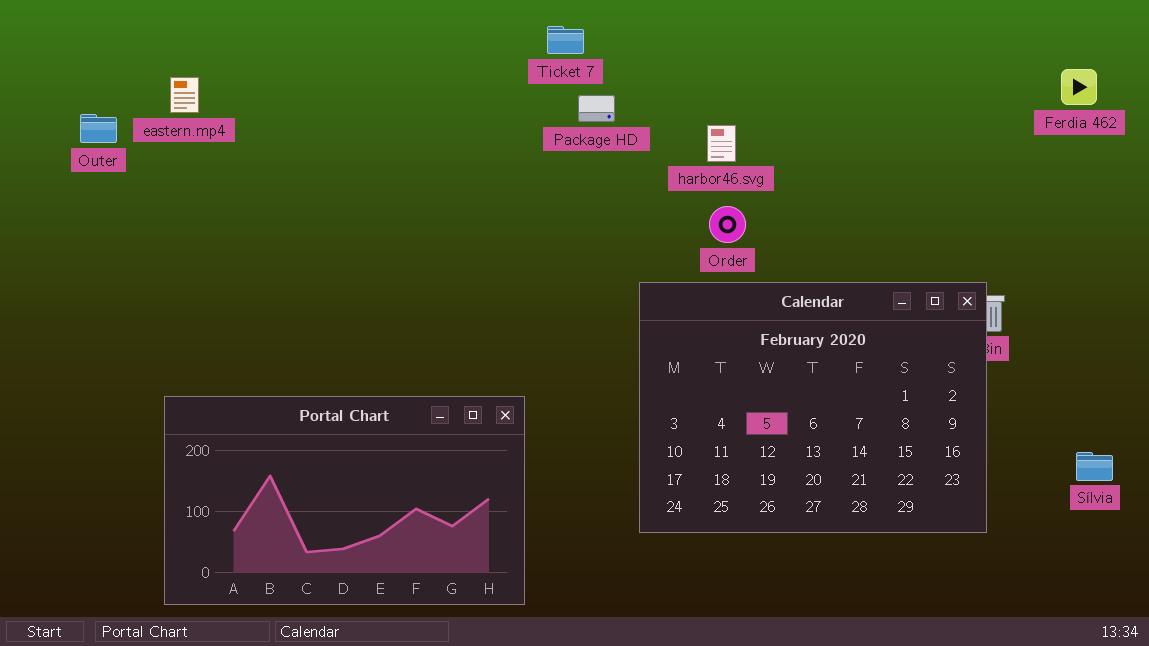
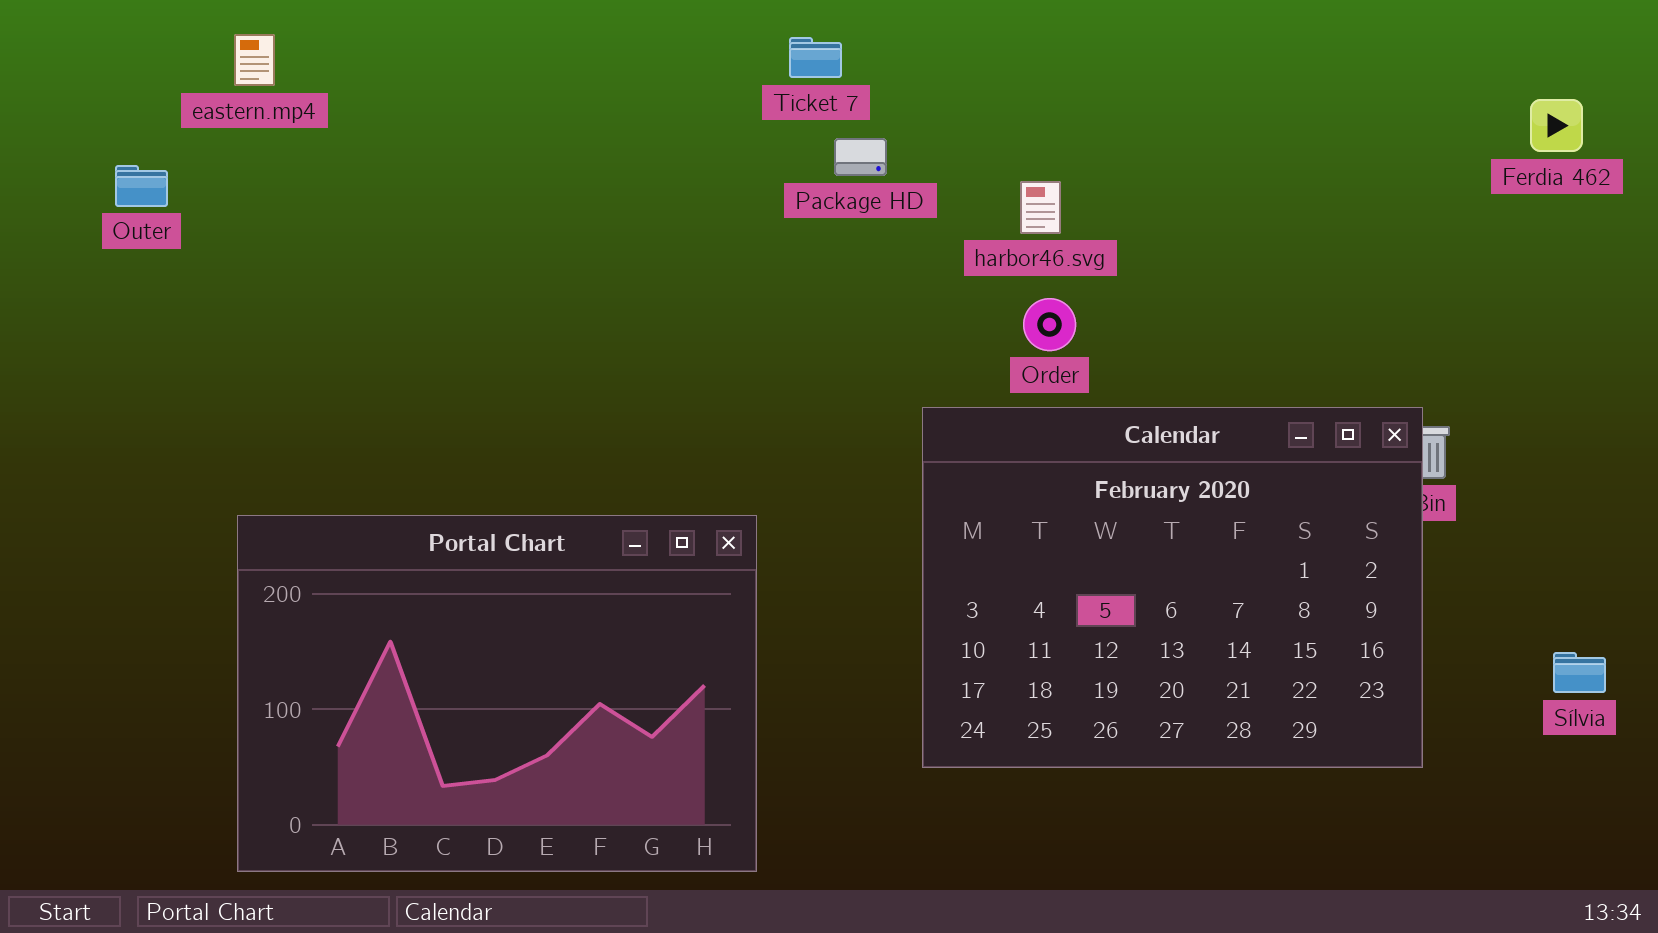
eastern.mp4: [170,77,199,113] -> [234,34,275,86], moved
Portal Chart: [164,396,525,605] -> [237,515,757,872], resized

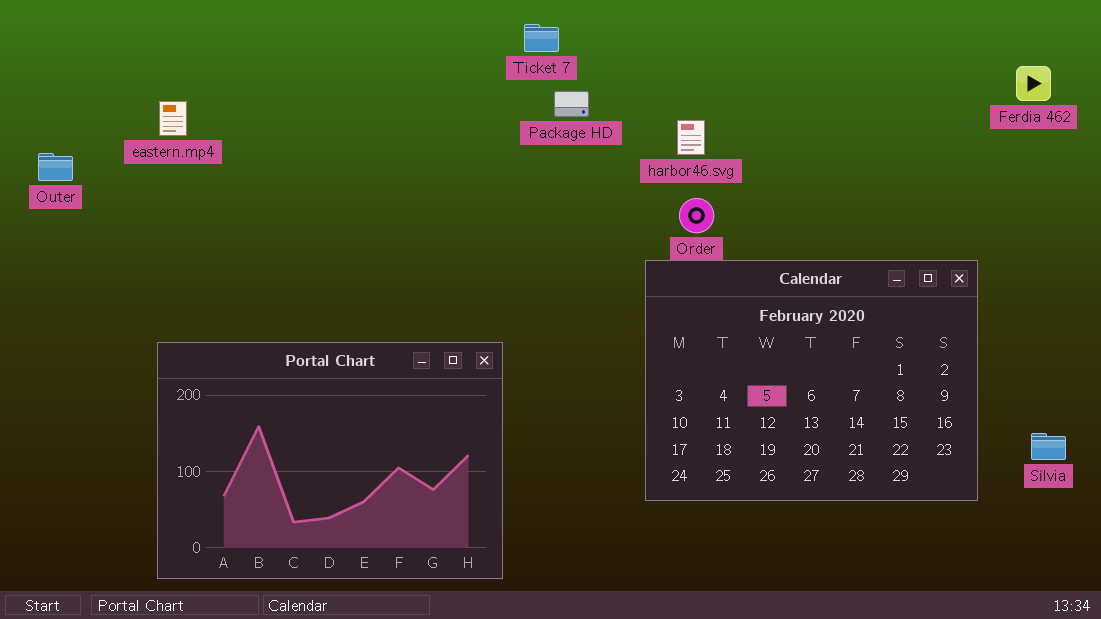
eastern.mp4: [234,34,275,86] -> [159,101,187,136], moved
Outer: [115,165,168,207] -> [38,153,73,181], moved
Calendar: [922,407,1423,768] -> [645,260,978,501], moved

